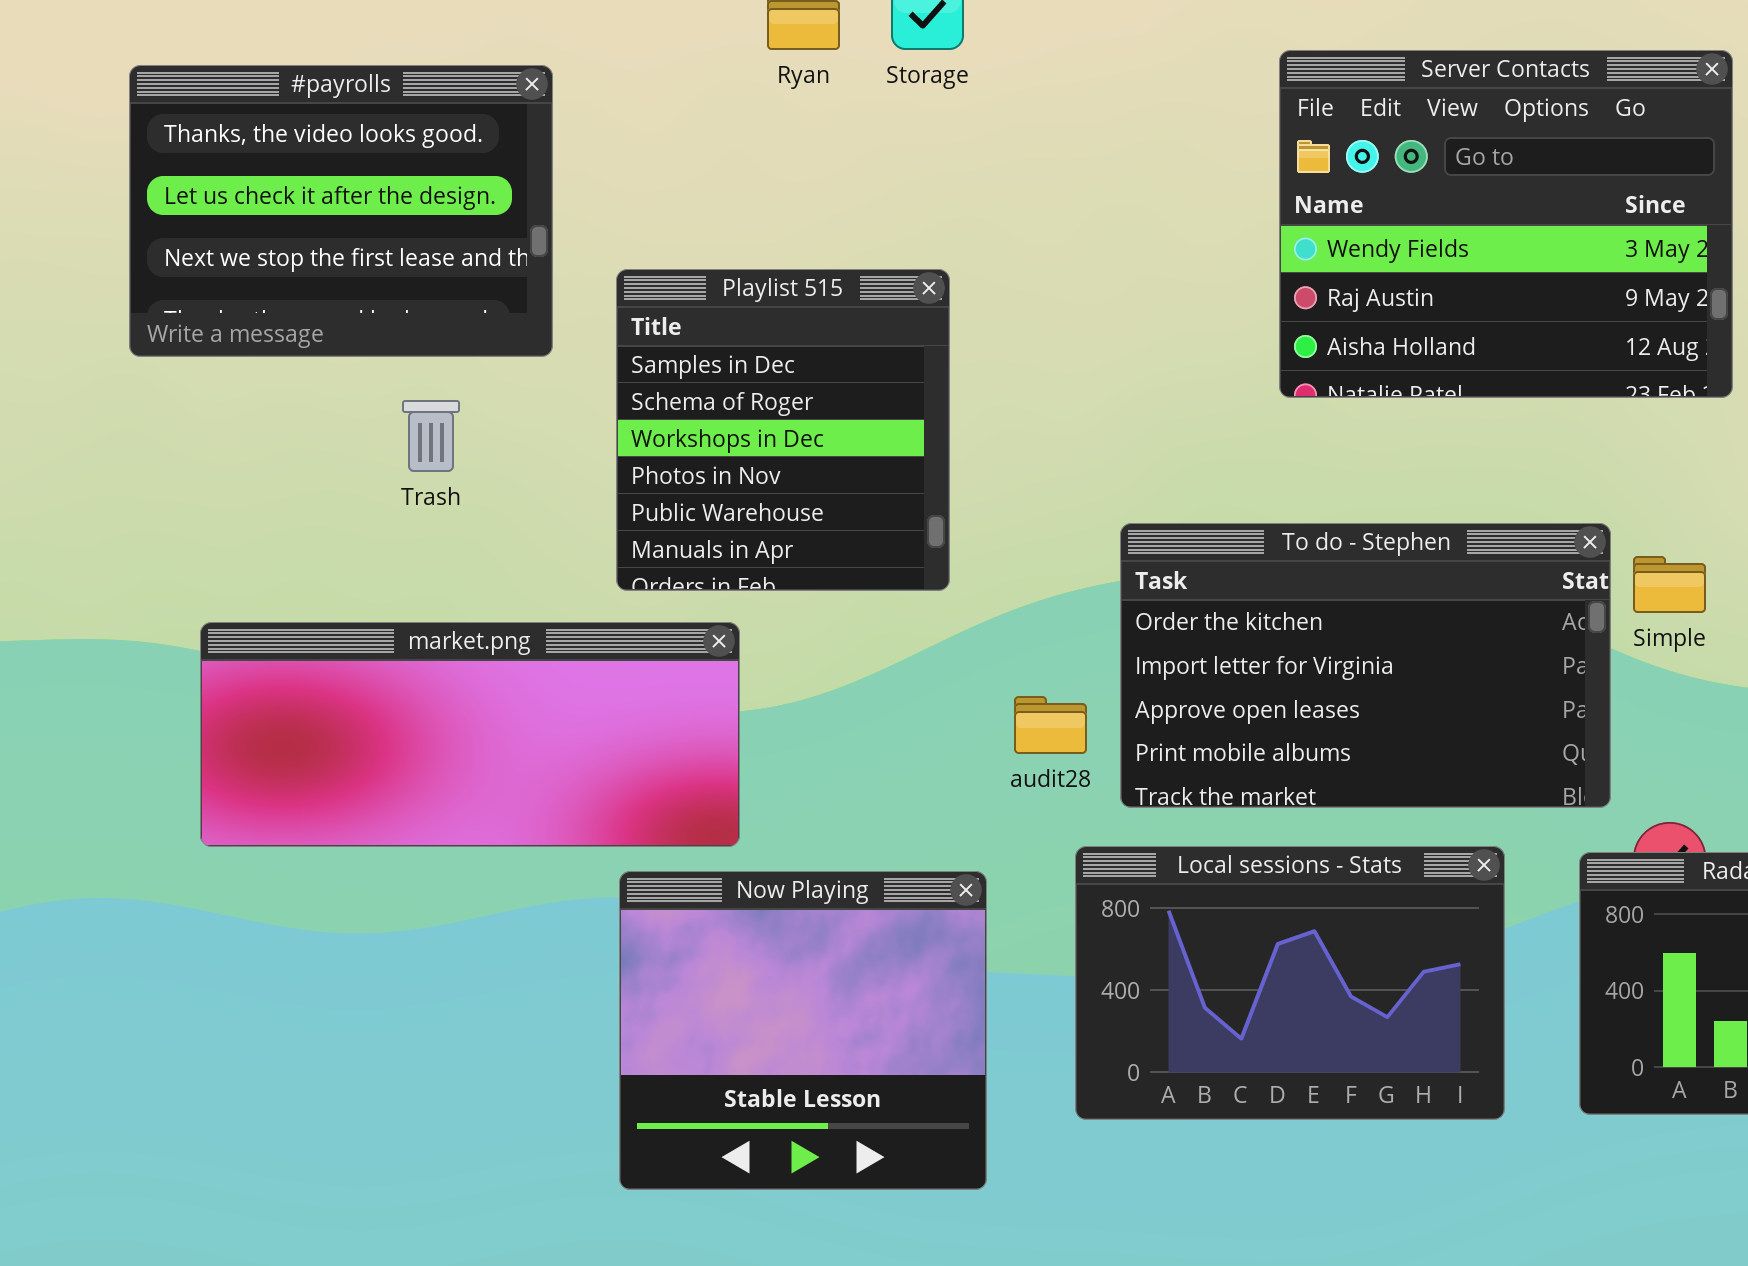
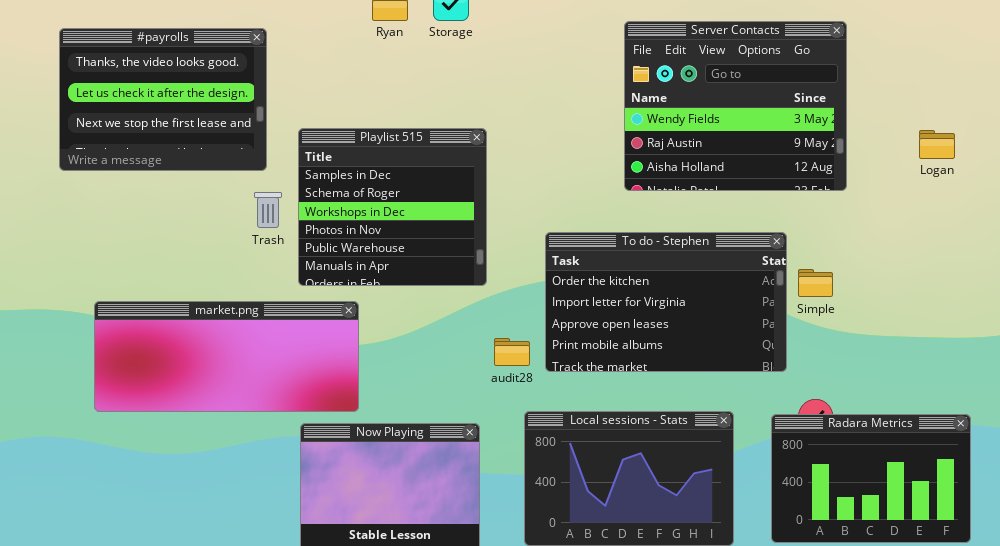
Playlist 515: [616,269,950,591] -> [298,128,487,286], resized
Trash: [402,400,460,472] -> [254,192,282,228], moved
To do - Stephen: [1120,523,1611,808] -> [545,232,787,372], moved

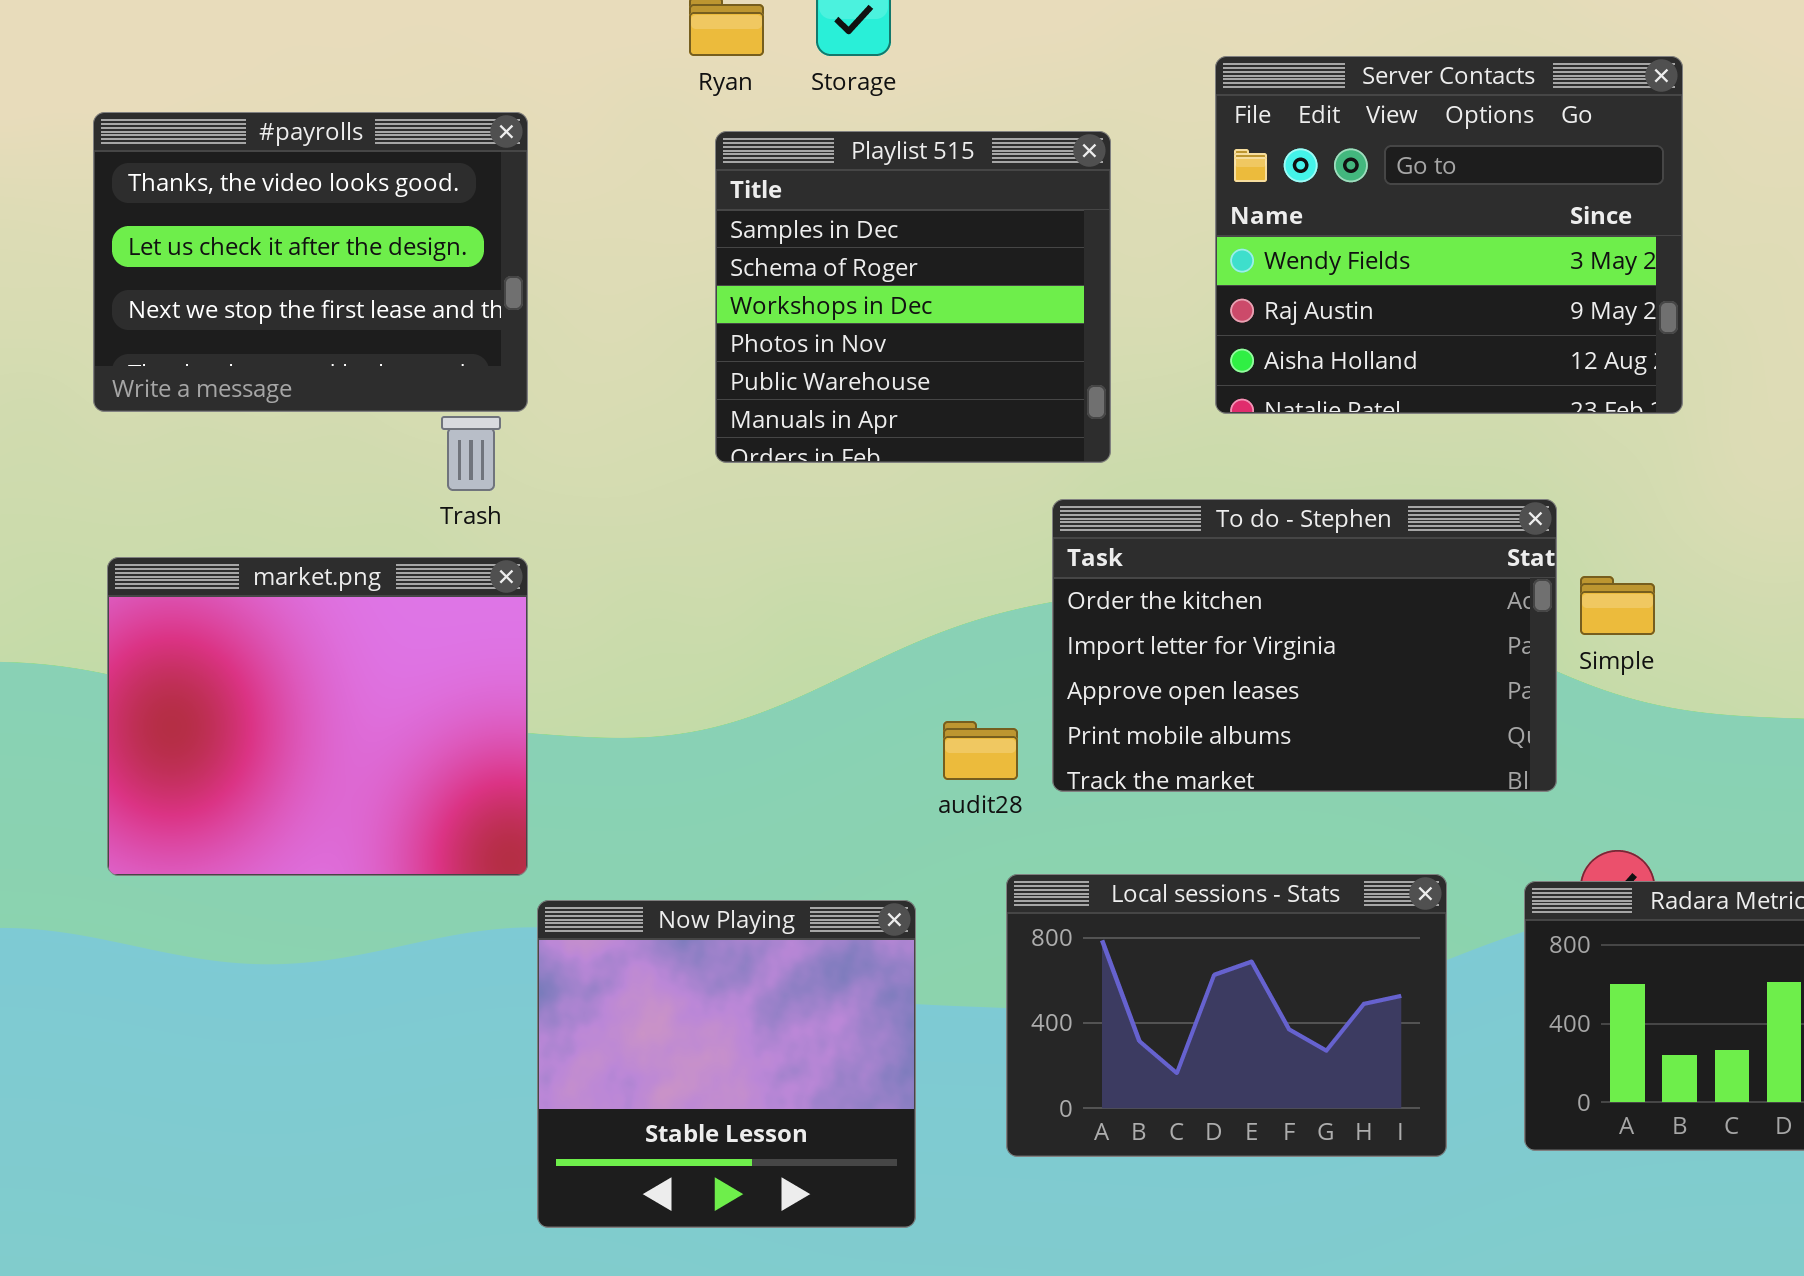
#payrolls: [59,28,267,171] -> [93,112,528,412], moved
Playlist 515: [298,128,487,286] -> [715,131,1111,463], moved
market.png: [94,301,359,412] -> [107,557,528,876], resized

